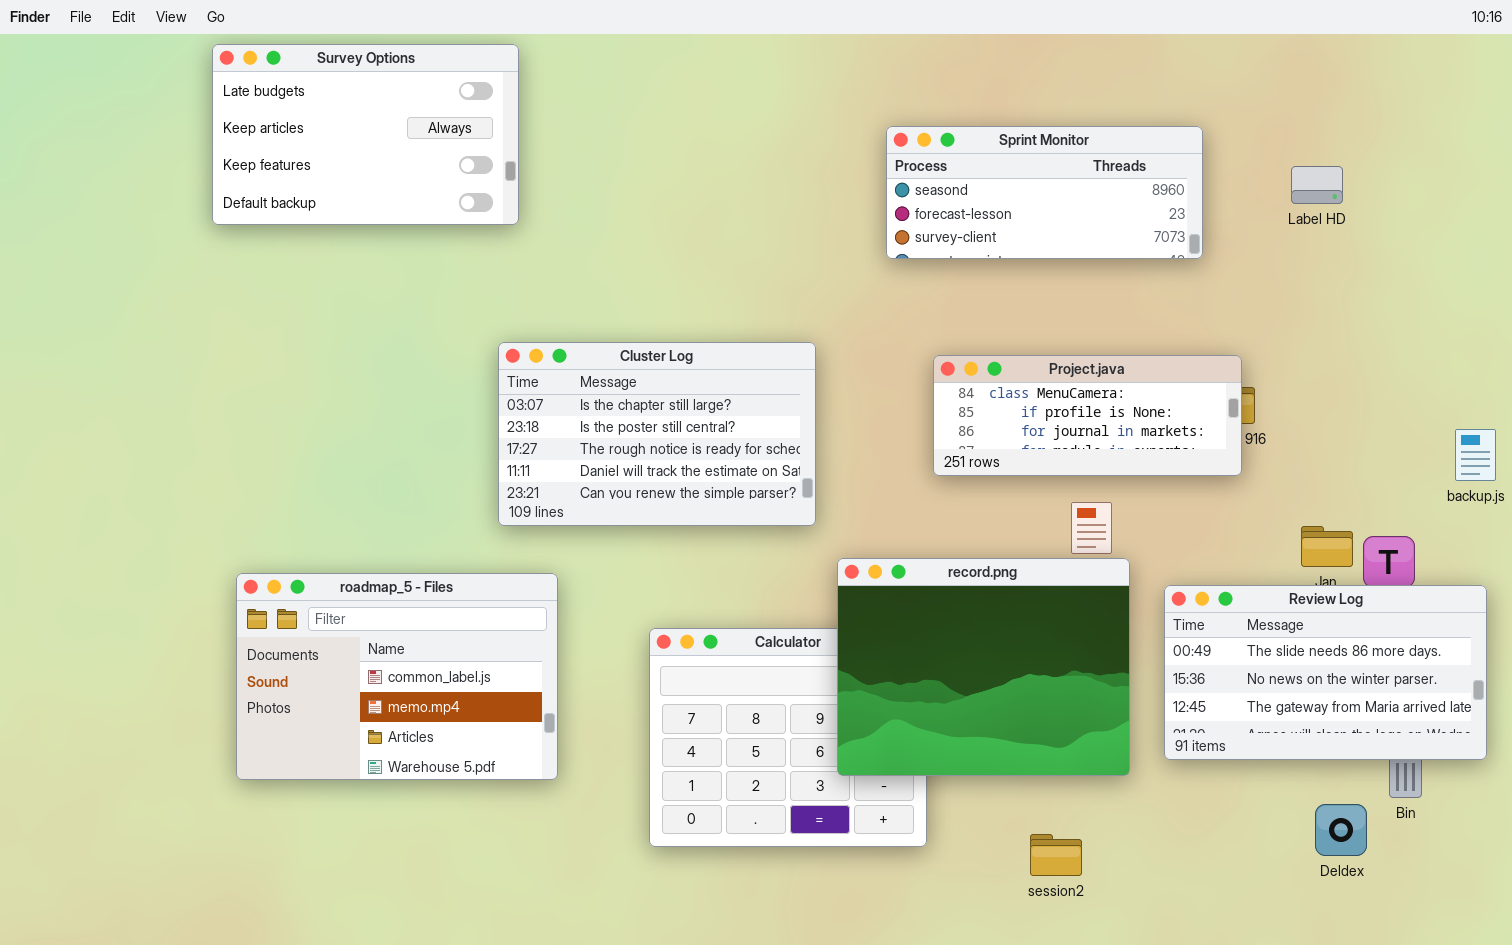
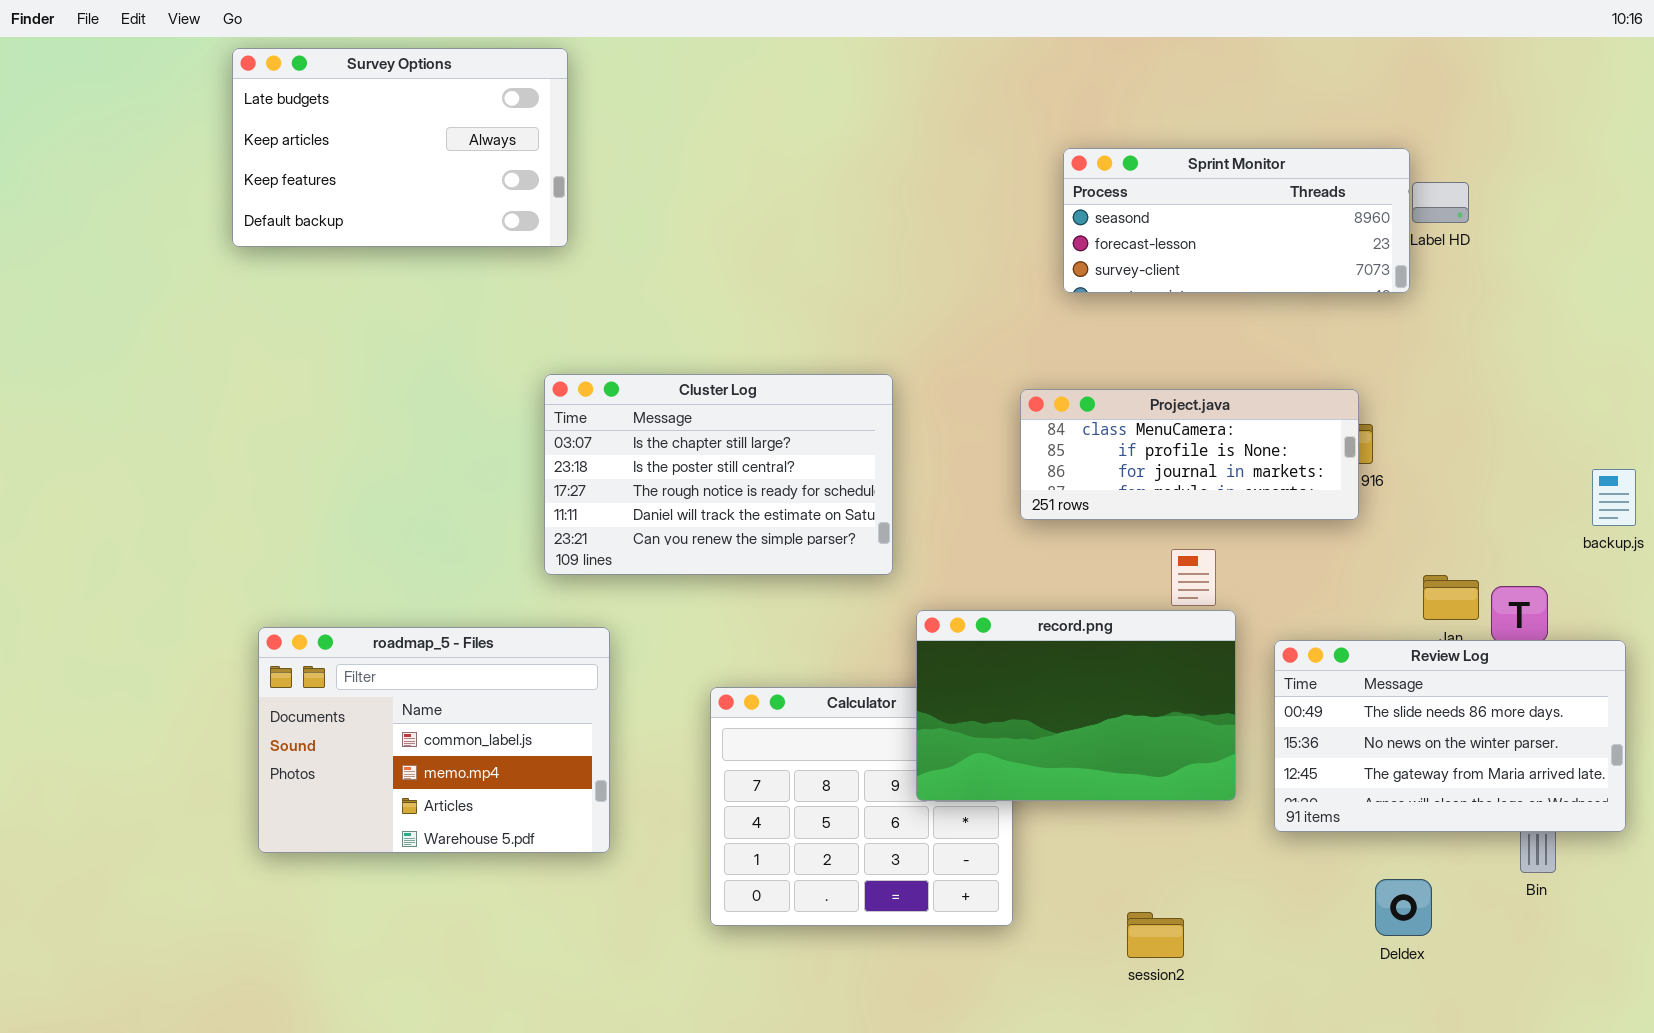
Sprint Monitor: [886,126,1203,259] -> [1063,148,1410,293], moved
record.png: [837,558,1130,776] -> [916,610,1236,801], resized
Deldex: [1315,804,1367,856] -> [1375,879,1432,936], moved

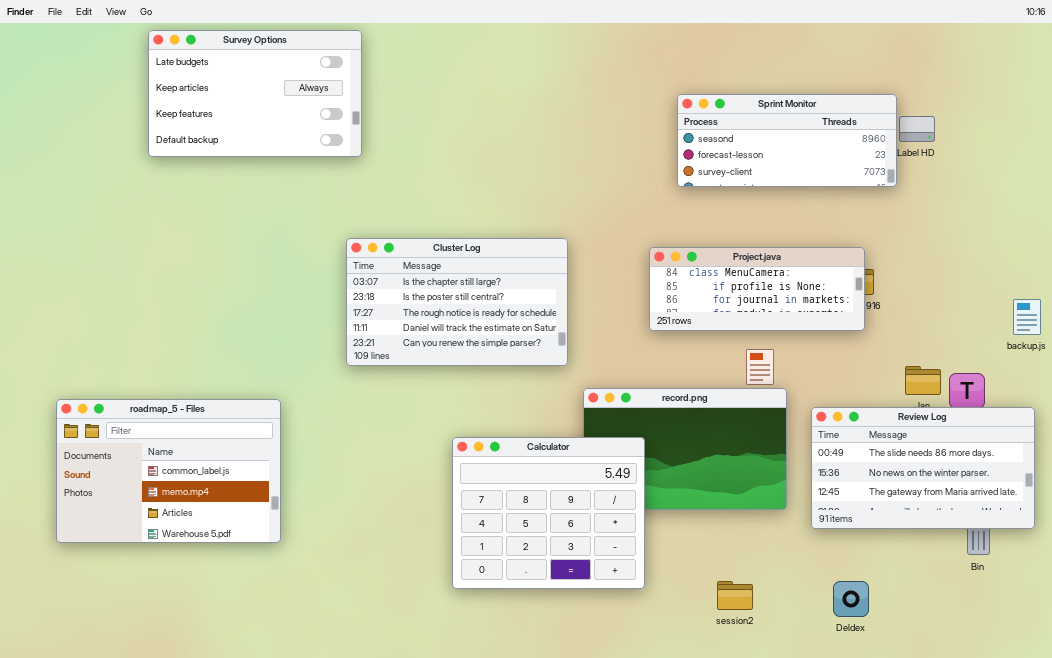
roadmap_5 - Files: [258,627,610,853] -> [56,399,281,543], moved
Calculator: [710,687,1013,926] -> [452,437,645,589], raised
Deldex: [1375,879,1432,936] -> [833,581,869,617], moved

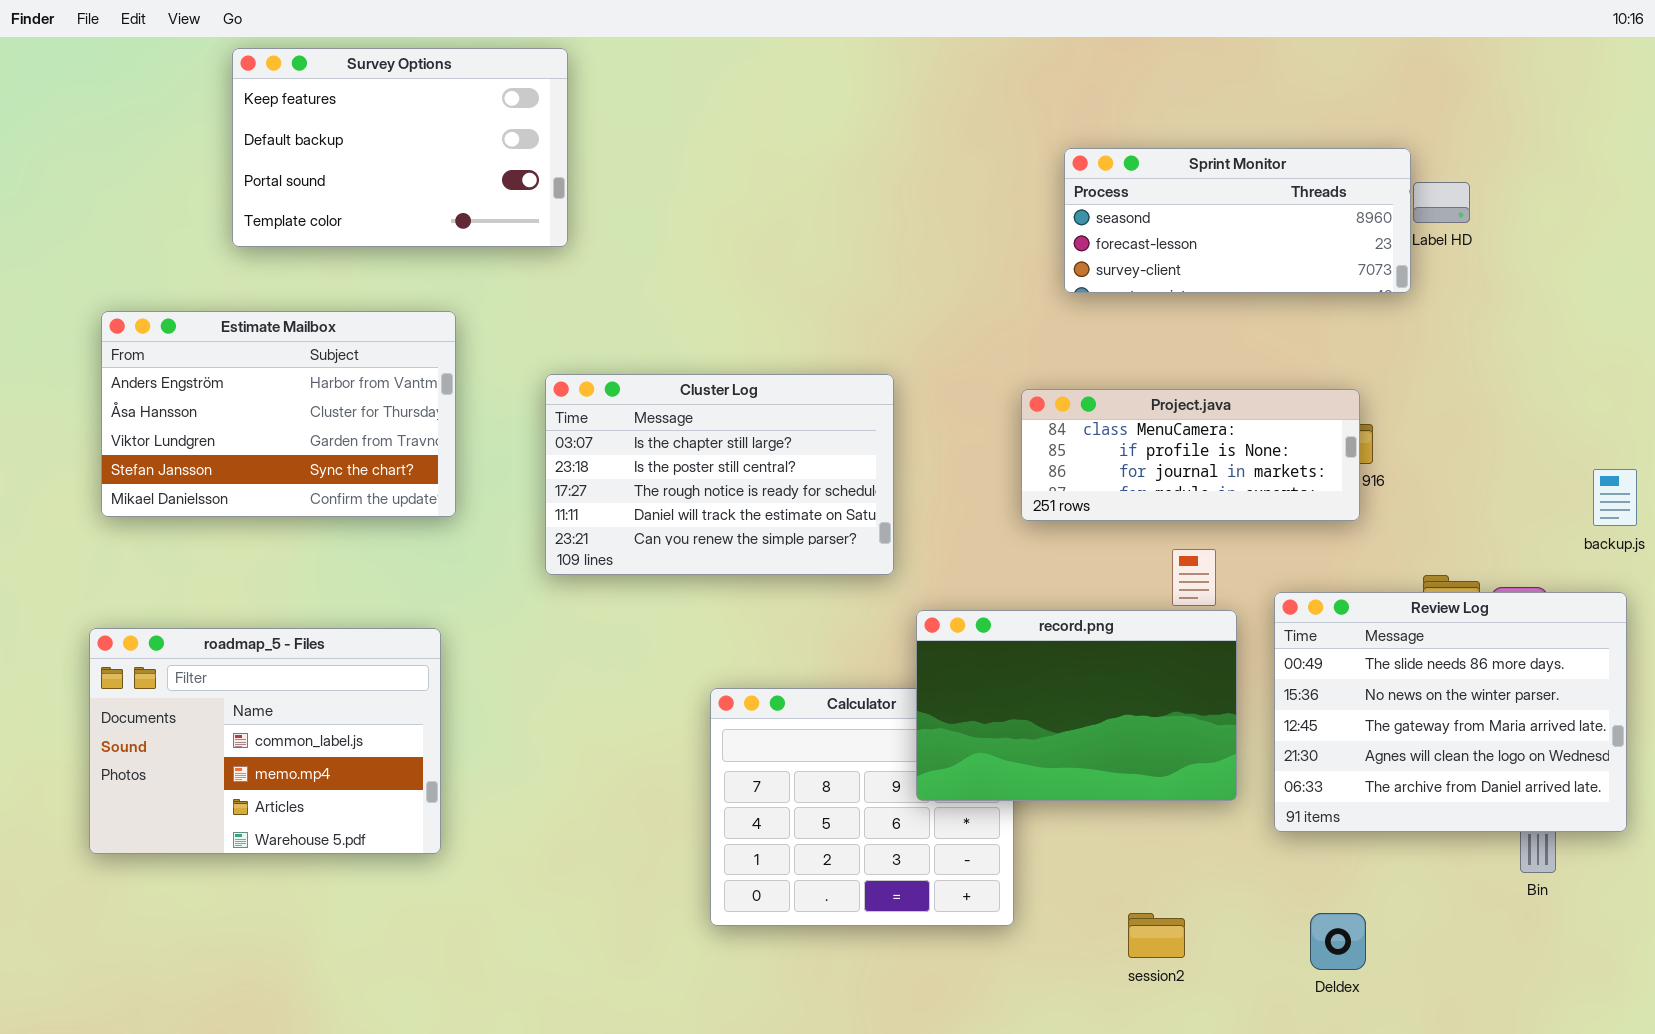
Survey Options: [148,30,362,157] -> [232,48,568,247], scrolled down 2 rows
Estimate Mailbox: none -> [101,311,456,517], opened
record.png: [583,388,787,510] -> [916,610,1237,801], raised
Review Log: [811,407,1035,529] -> [1274,592,1627,832], resized

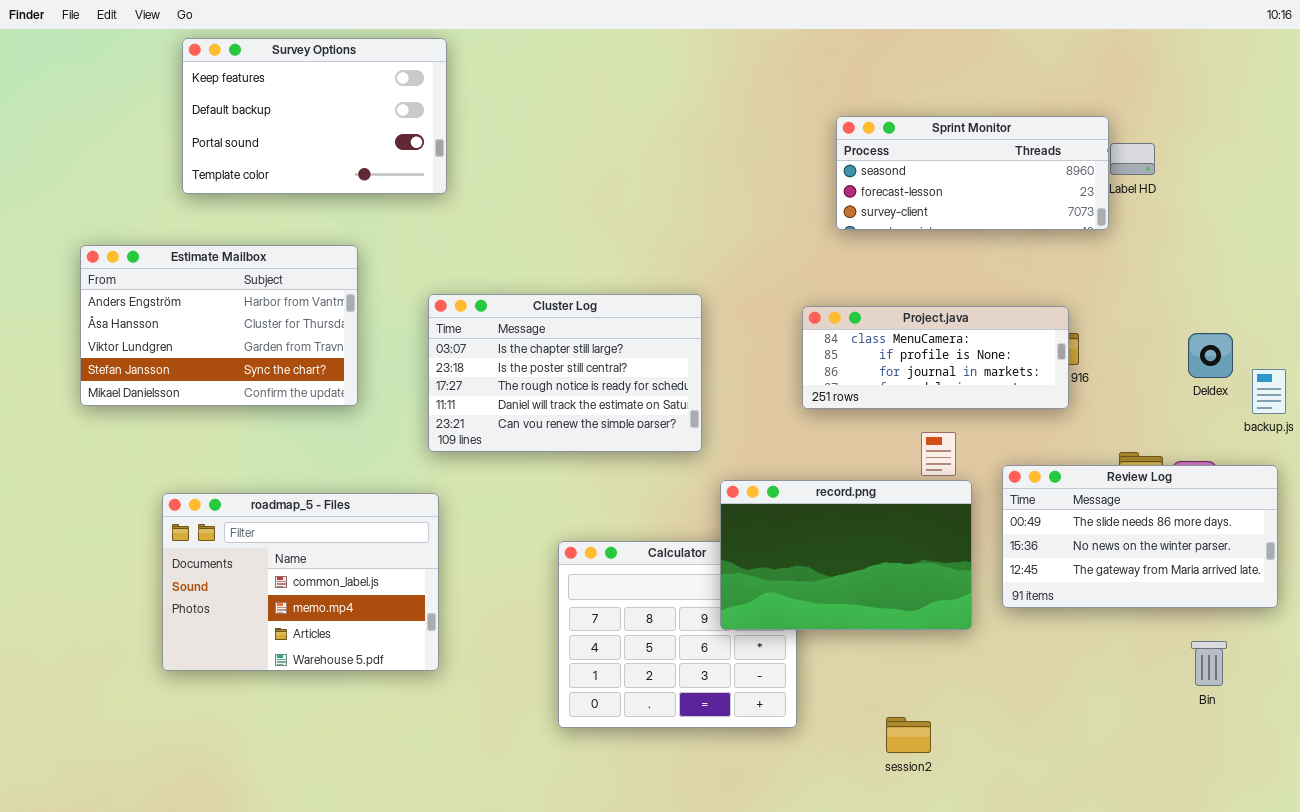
Review Log: [1274,592,1627,832] -> [1002,465,1278,608], resized
roadmap_5 - Files: [89,628,441,854] -> [162,493,439,671], moved
Deldex: [1310,913,1366,970] -> [1188,333,1233,378], moved

